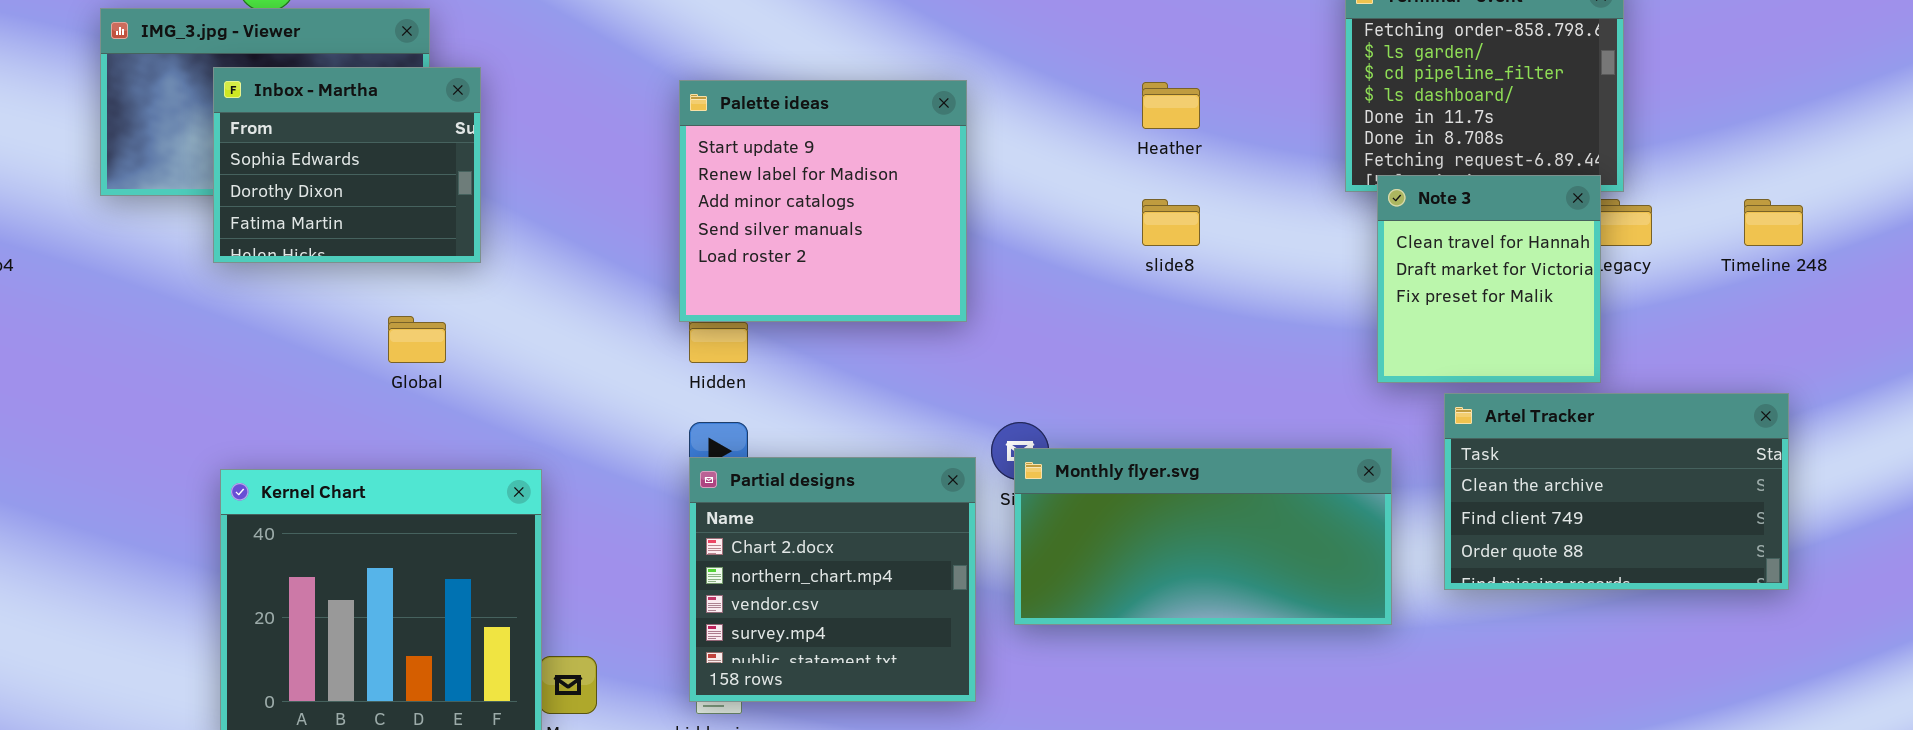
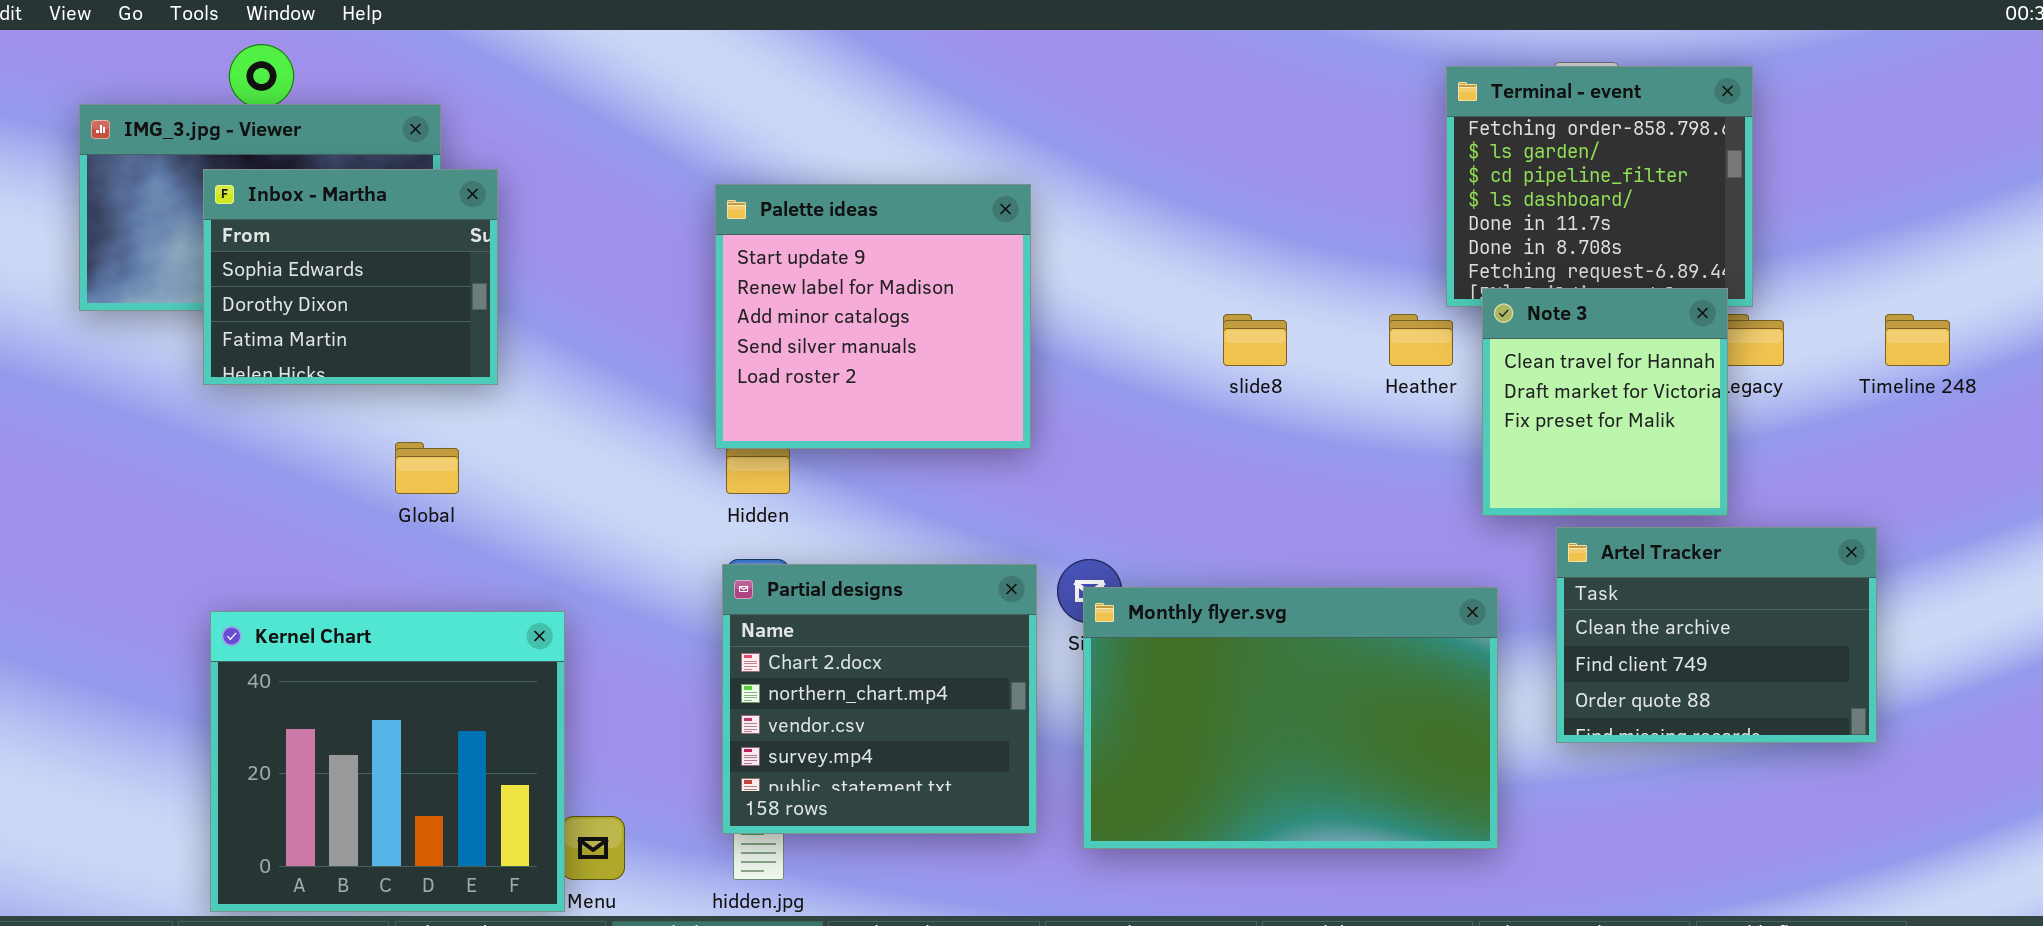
Heather: [1142,82,1200,129] -> [1389,314,1453,366], moved
Artel Tracker: [1444,393,1789,590] -> [1556,527,1877,743], resized
Monthly flyer.svg: [1014,448,1392,625] -> [1083,587,1498,849], resized
Partial designs: [689,457,976,702] -> [722,564,1037,834], moved

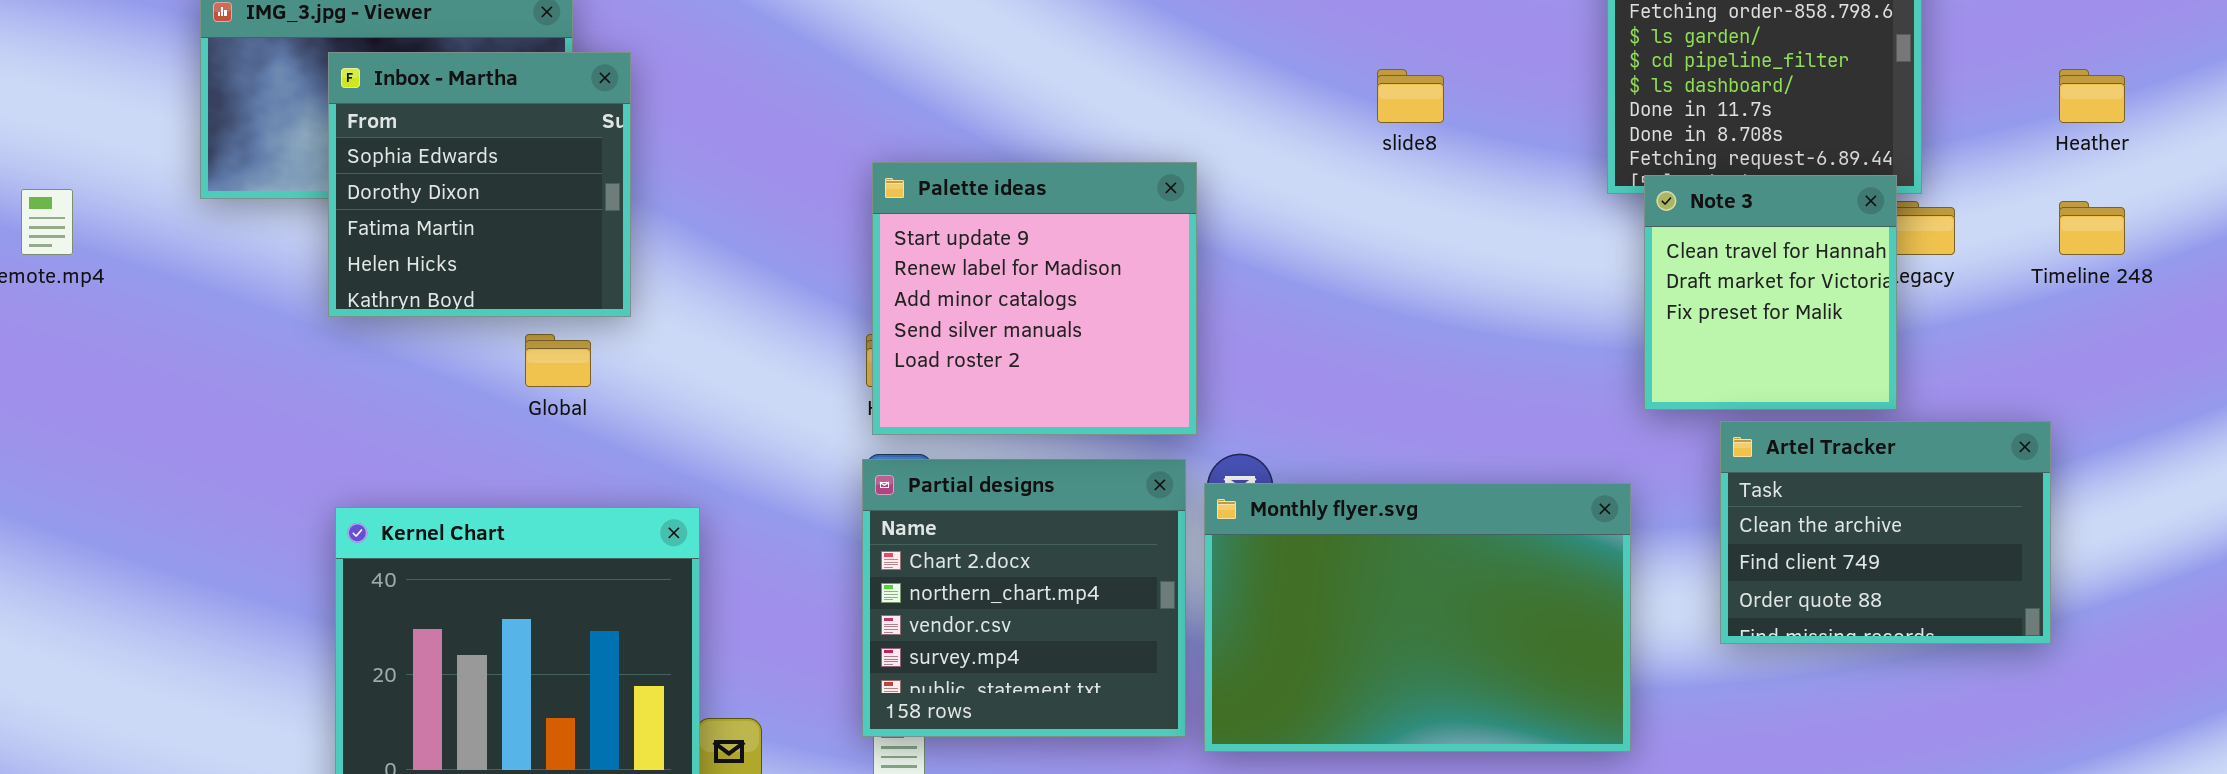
Inbox - Martha: [203,169,498,385] -> [328,52,631,317], resized
Palette ideas: [715,184,1031,449] -> [872,162,1197,435], moved
slide8: [1223,314,1287,366] -> [1377,69,1444,123], moved
Heather: [1389,314,1453,366] -> [2059,69,2125,123], moved
Monthly flyer.svg: [1083,587,1498,849] -> [1204,483,1631,752], moved

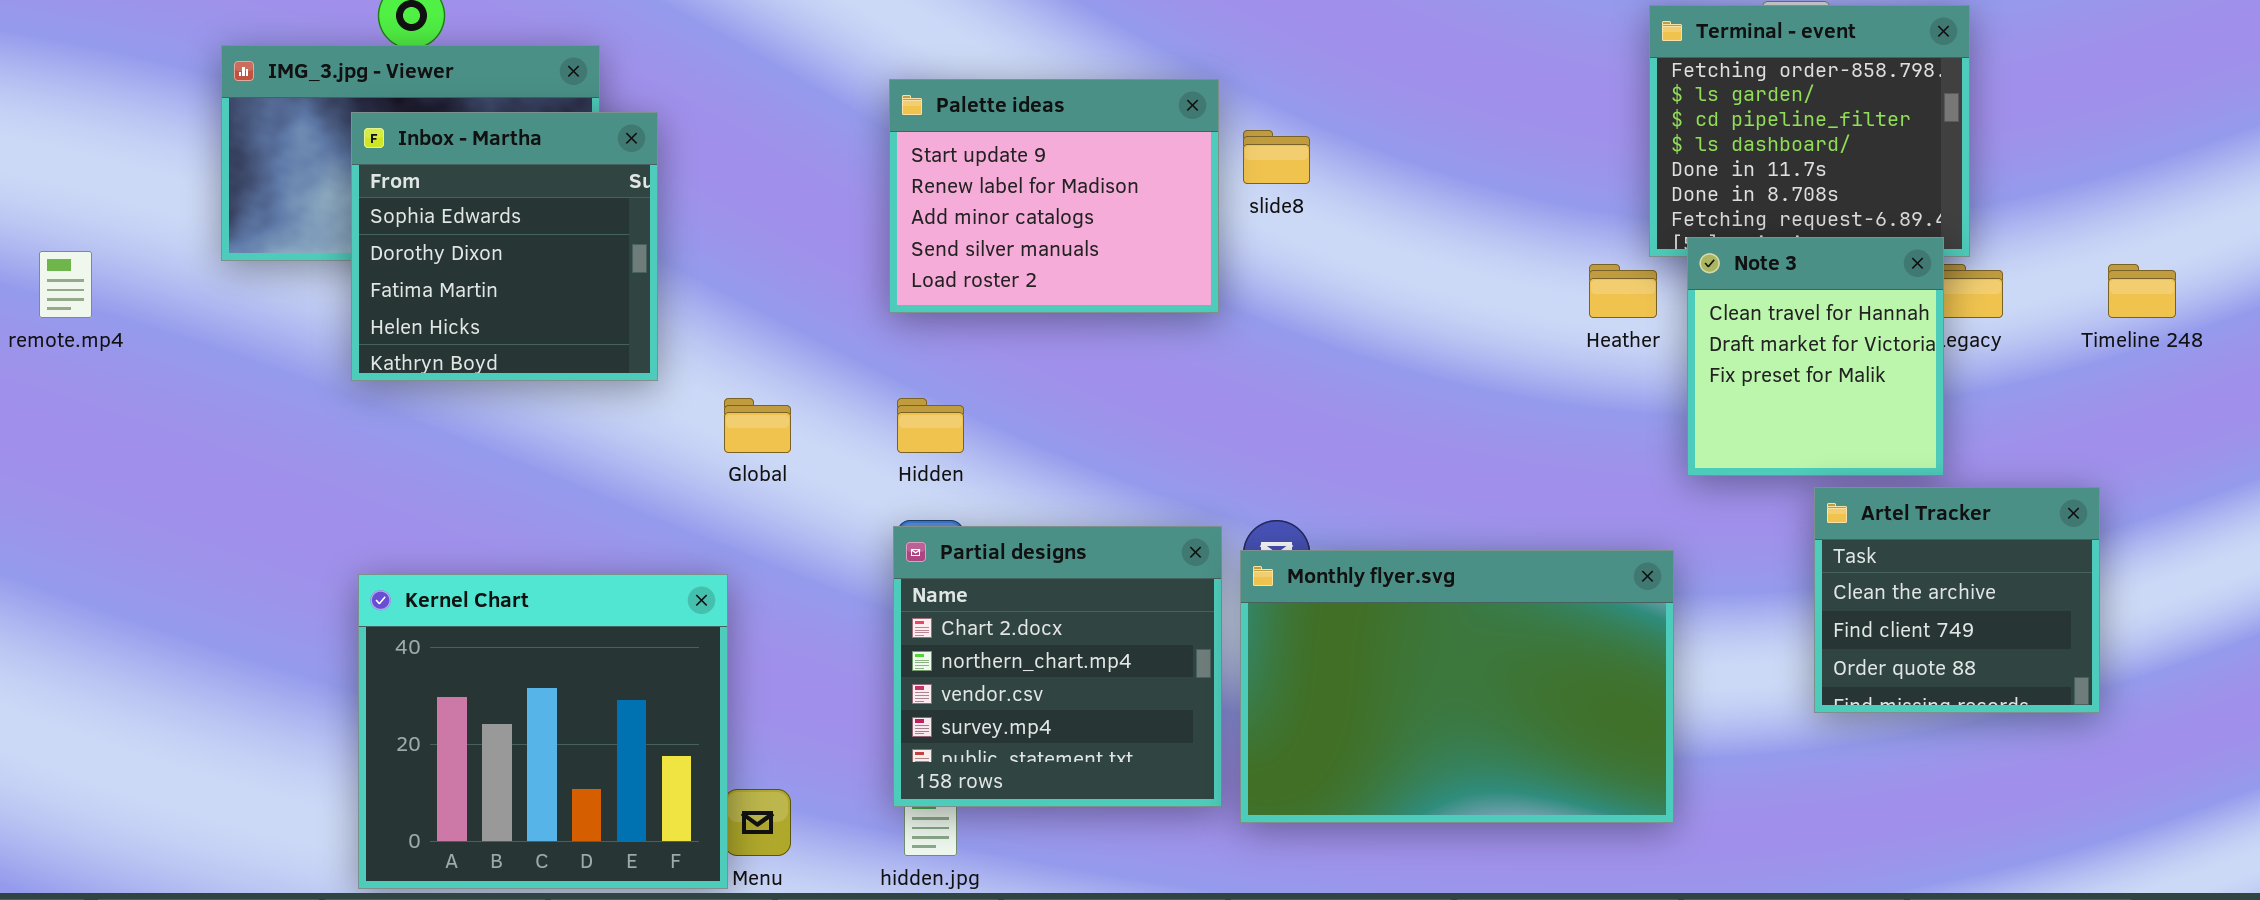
slide8: [1377,69,1444,123] -> [1243,130,1310,184], moved
Heather: [2059,69,2125,123] -> [1589,264,1657,318], moved
Palette ideas: [872,162,1197,435] -> [889,79,1219,313], moved, resized
Global: [525,334,591,387] -> [724,398,791,453], moved
Artel Tracker: [1720,421,2051,644] -> [1814,487,2100,713], resized

